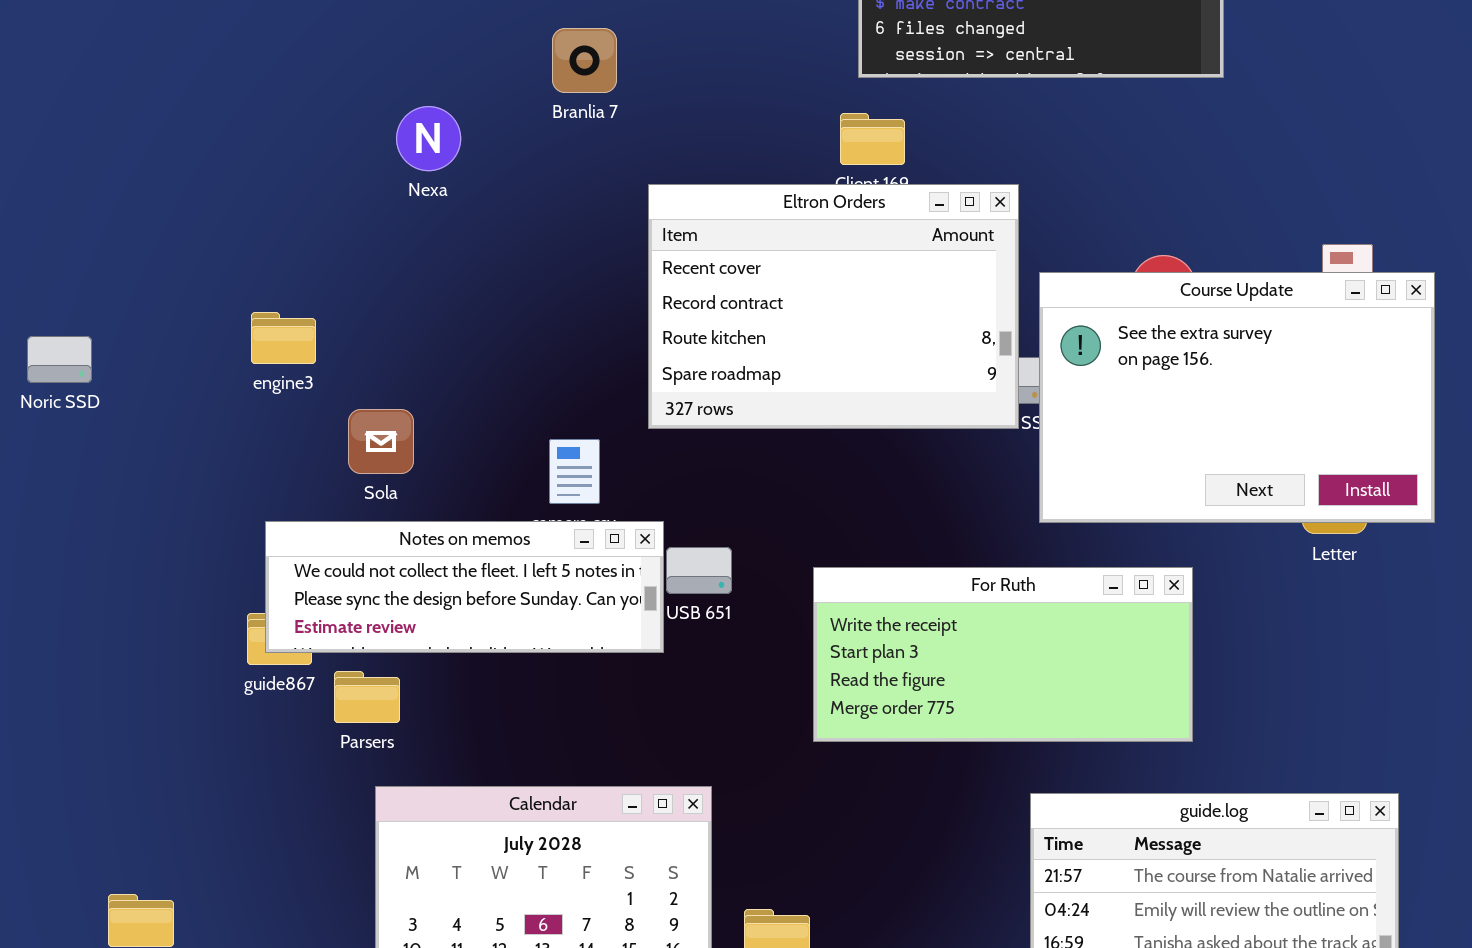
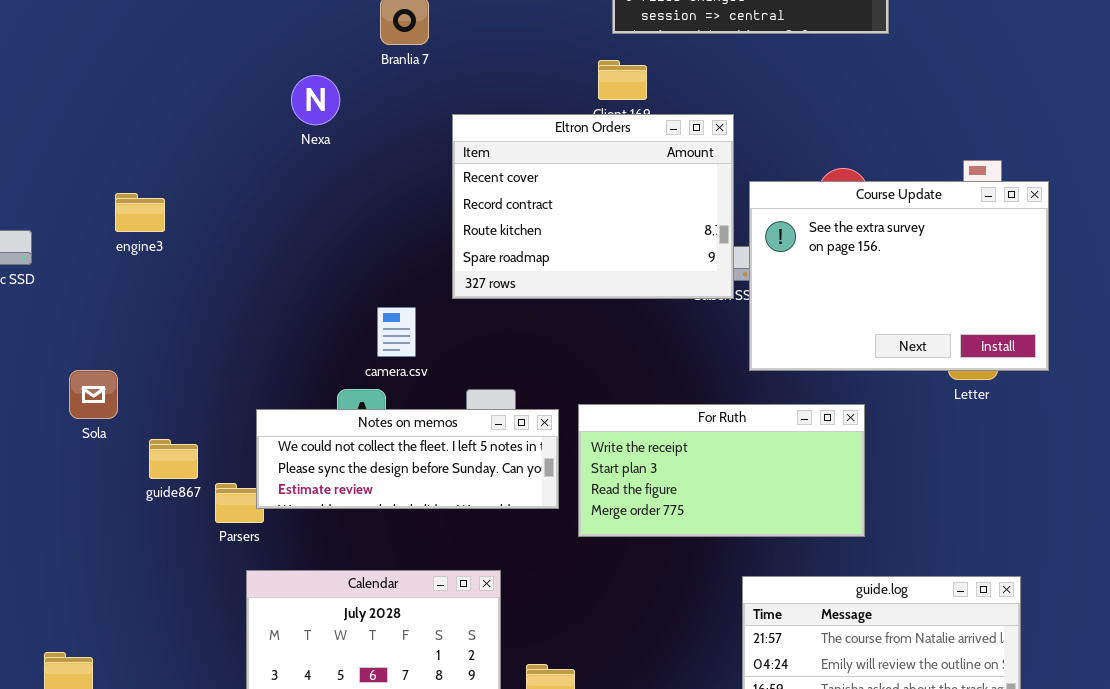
Nexa: [396,106,461,171] -> [291,75,340,125], moved
engine3: [251,312,316,364] -> [115,193,165,232], moved
Sola: [348,409,414,474] -> [69,370,118,419], moved
Notes on memos: [265,521,664,653] -> [256,409,559,509], moved

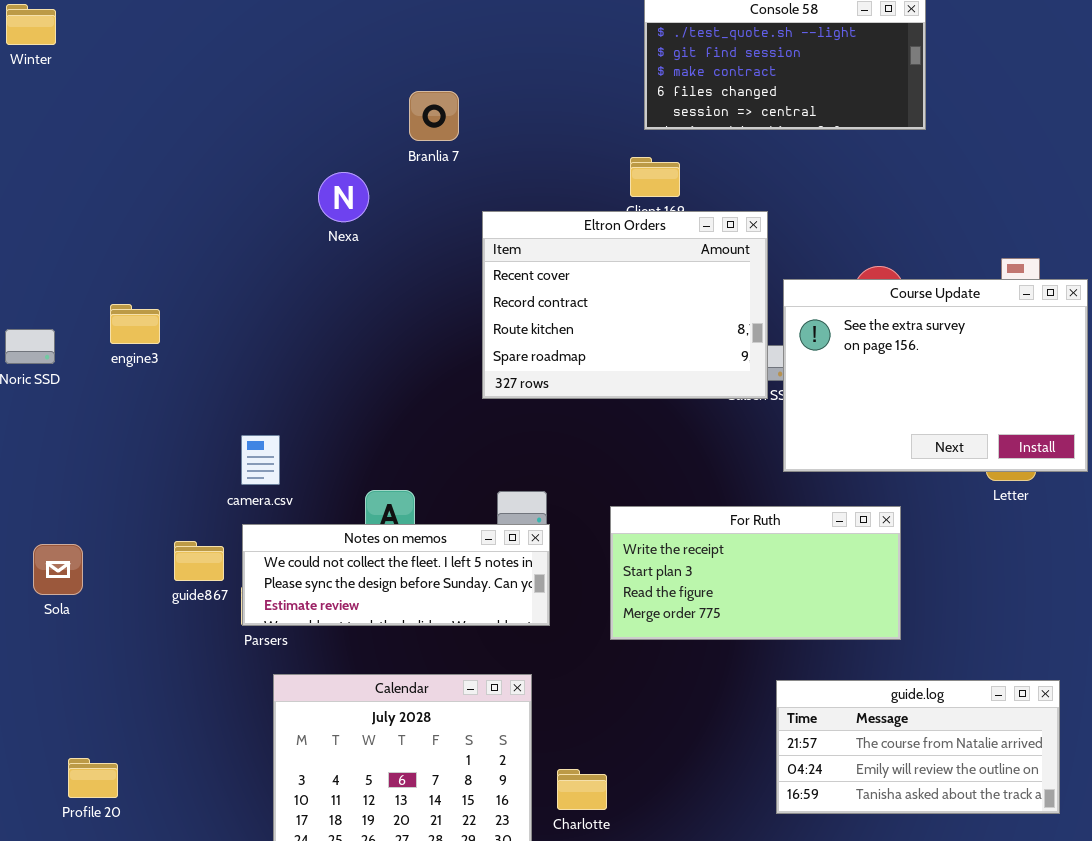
engine3: [115,193,165,232] -> [110,304,160,344], moved
camera.csv: [377,307,416,357] -> [241,435,280,485], moved
Sola: [69,370,118,419] -> [33,544,83,595], moved
Notes on memos: [256,409,559,509] -> [242,524,550,626], moved

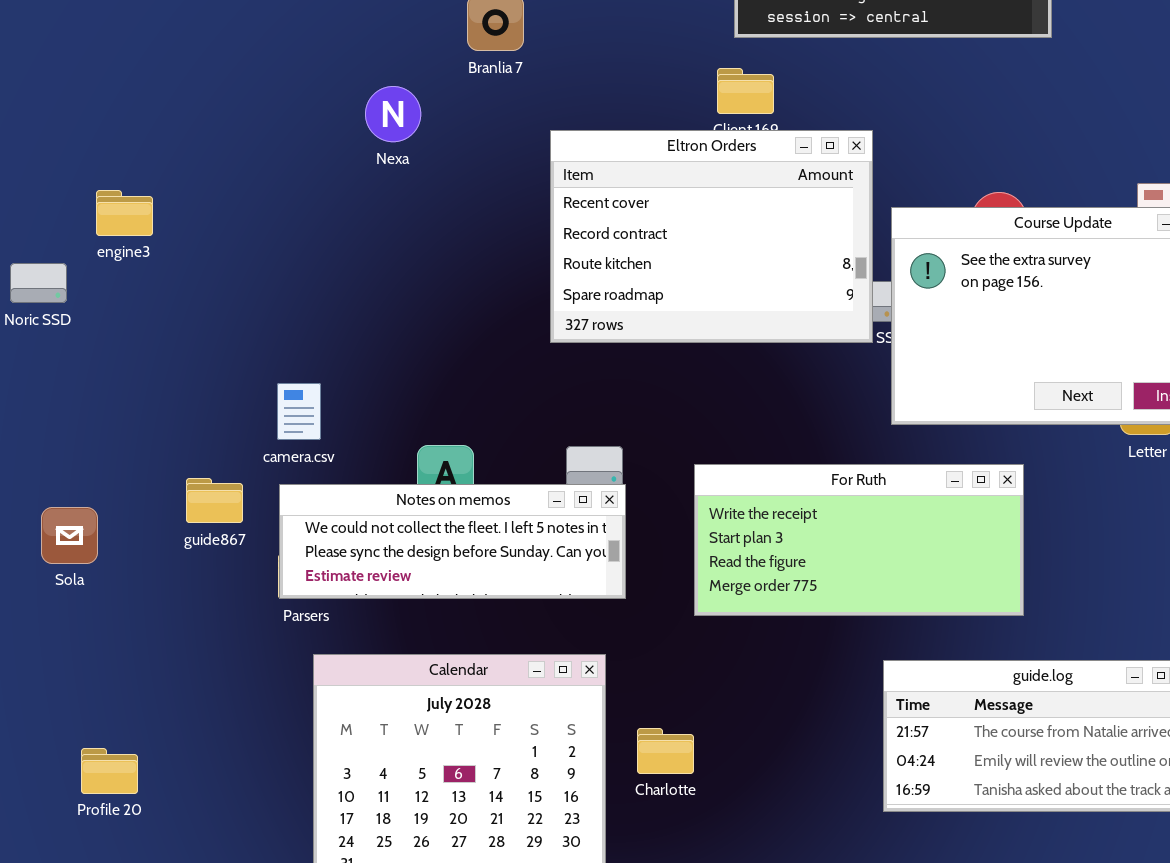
engine3: [110,304,160,344] -> [96,190,153,236], moved
guide867: [174,541,224,581] -> [186,478,243,523], moved
Charlotte: [557,769,607,810] -> [637,728,694,774], moved

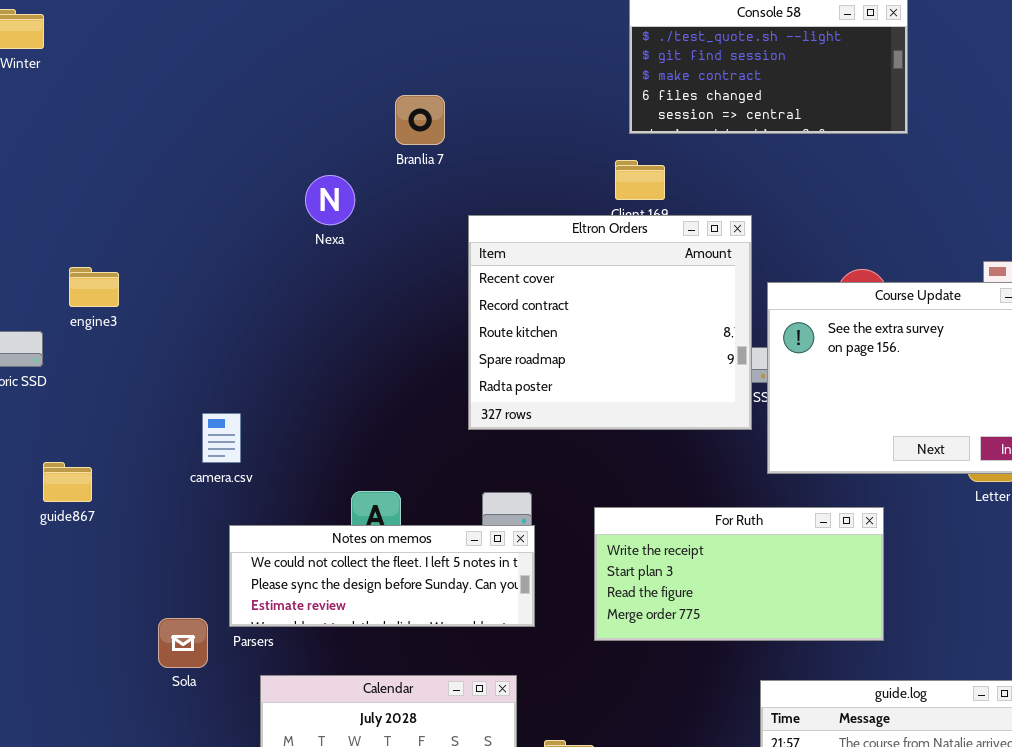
Eltron Orders: [550,130,873,343] -> [468,215,752,430], resized
camera.csv: [277,383,321,440] -> [202,413,241,463], moved
guide867: [186,478,243,523] -> [43,462,92,502], moved
Sola: [41,507,98,564] -> [158,618,208,668], moved

